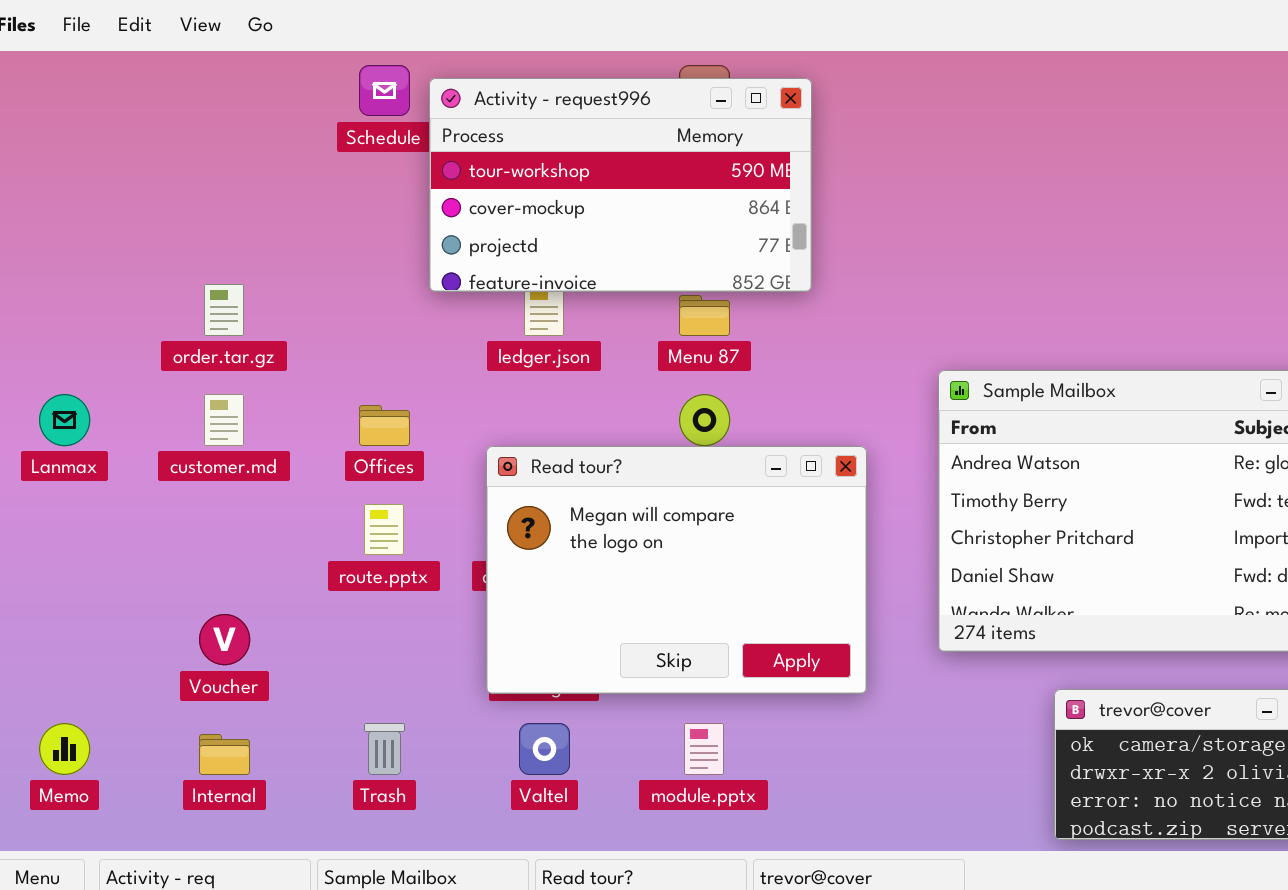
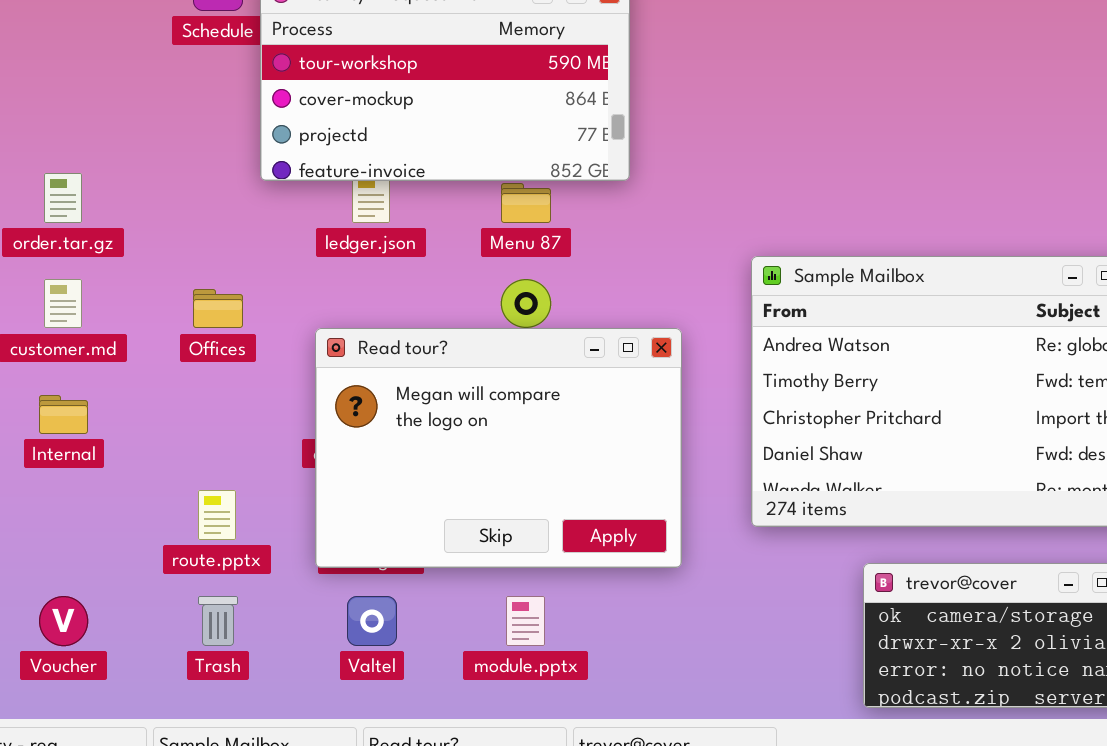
route.pptx: [364,504,404,555] -> [198,490,236,540], moved
Voucher: [199,614,250,665] -> [39,596,88,646], moved
Internal: [199,734,250,775] -> [39,395,88,434], moved

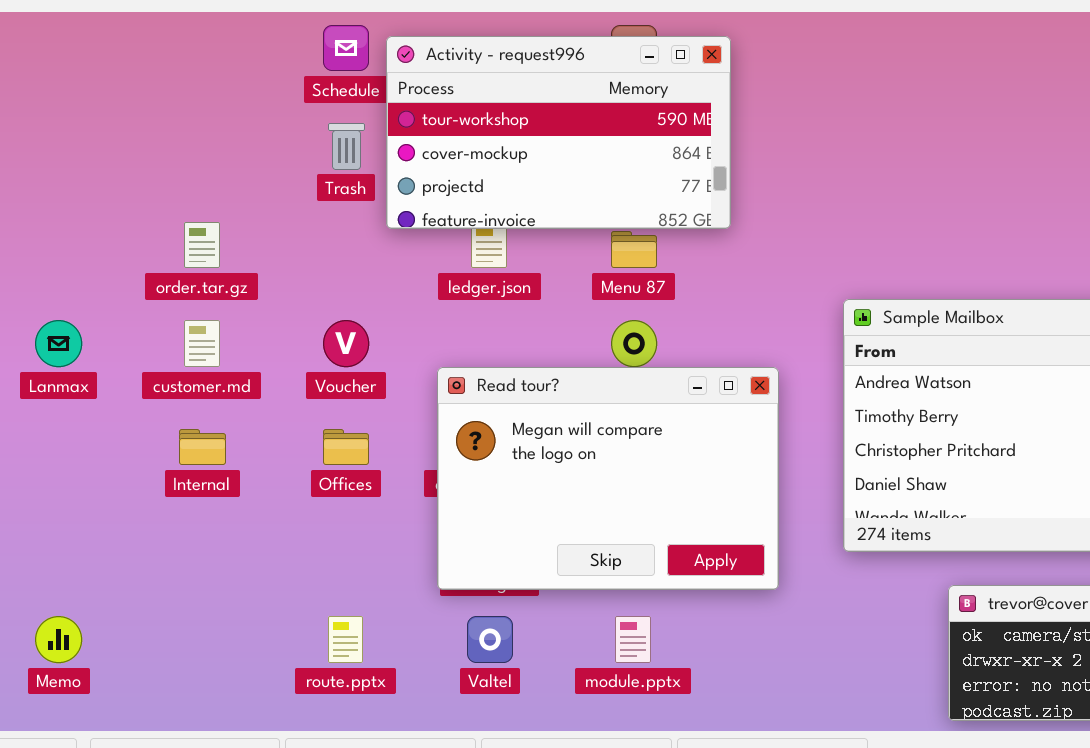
Offices: [193,289,243,328] -> [323,429,369,465], moved
route.pptx: [198,490,236,540] -> [328,616,363,663], moved
Voucher: [39,596,88,646] -> [323,320,369,367], moved
Trash: [198,596,238,646] -> [328,123,365,170], moved

